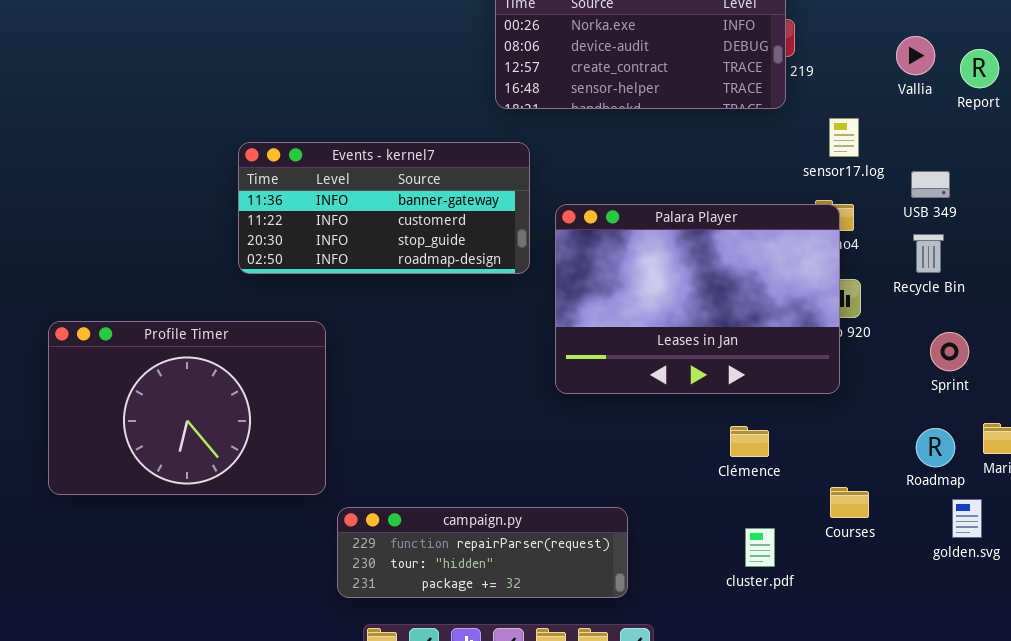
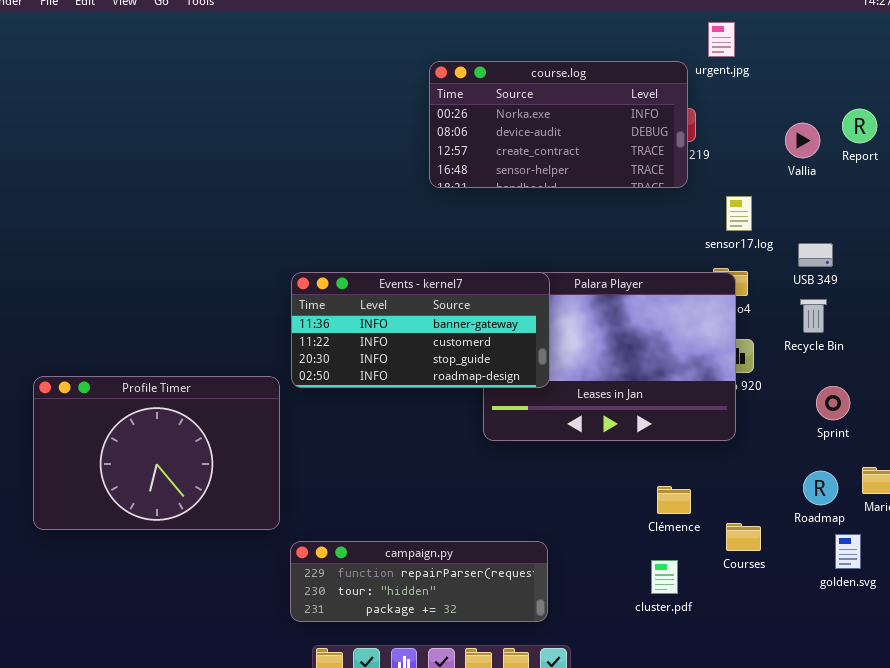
Report: [960,49,999,88] -> [842,109,877,143], moved
Events - kernel7: [238,142,530,274] -> [291,272,550,388], moved
Clémence: [730,426,769,457] -> [657,486,691,514], moved

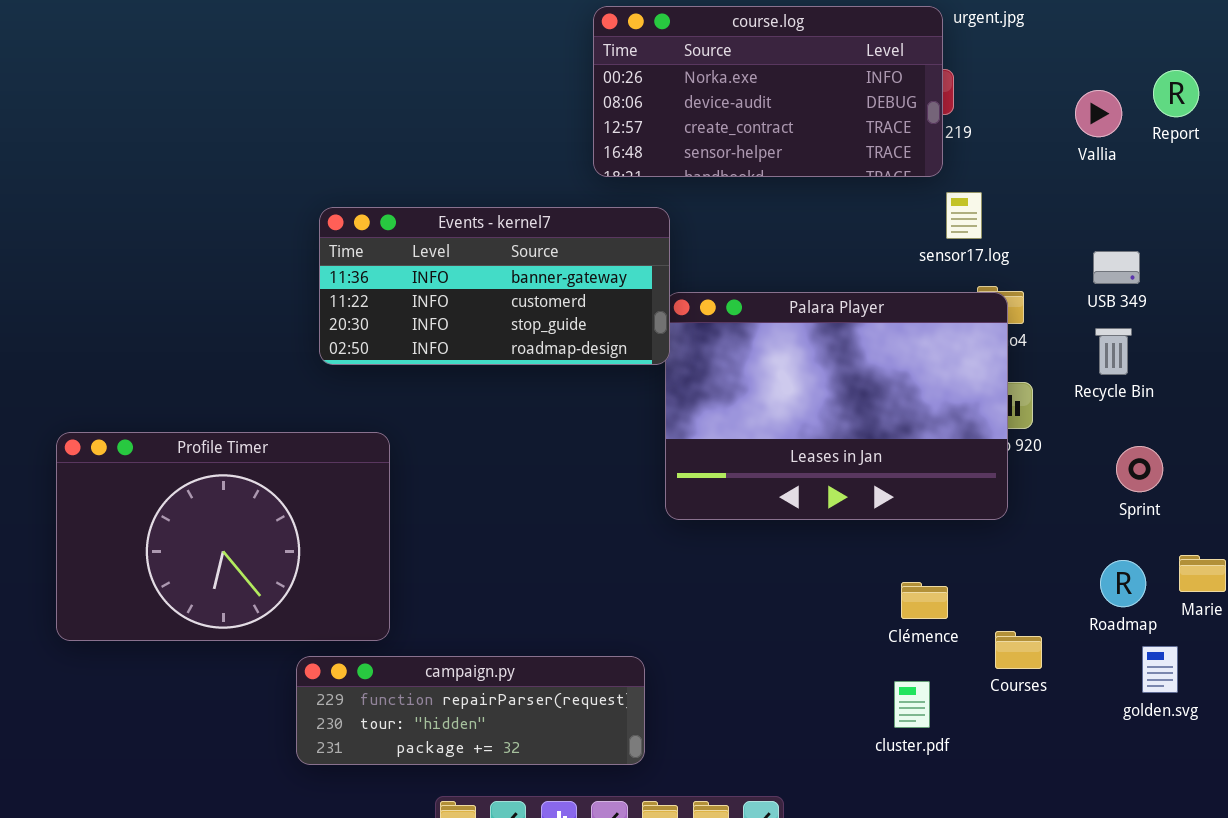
sensor17.log: [726,196,752,231] -> [946,192,982,239], moved
Events - kernel7: [291,272,550,388] -> [319,207,670,365], moved
campaign.py: [290,541,548,622] -> [296,656,645,765], moved

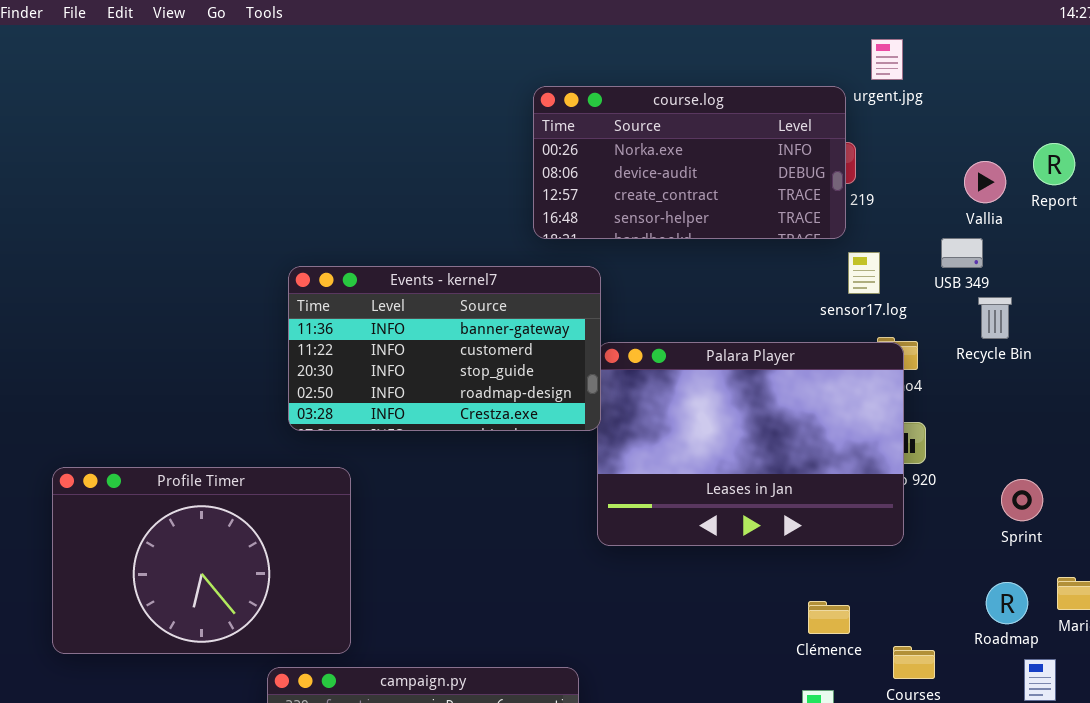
Events - kernel7: [319,207,670,365] -> [288,266,601,431], resized
USB 349: [1093,251,1140,284] -> [941,238,983,268], moved
Recycle Bin: [1095,328,1132,375] -> [978,297,1012,339], moved

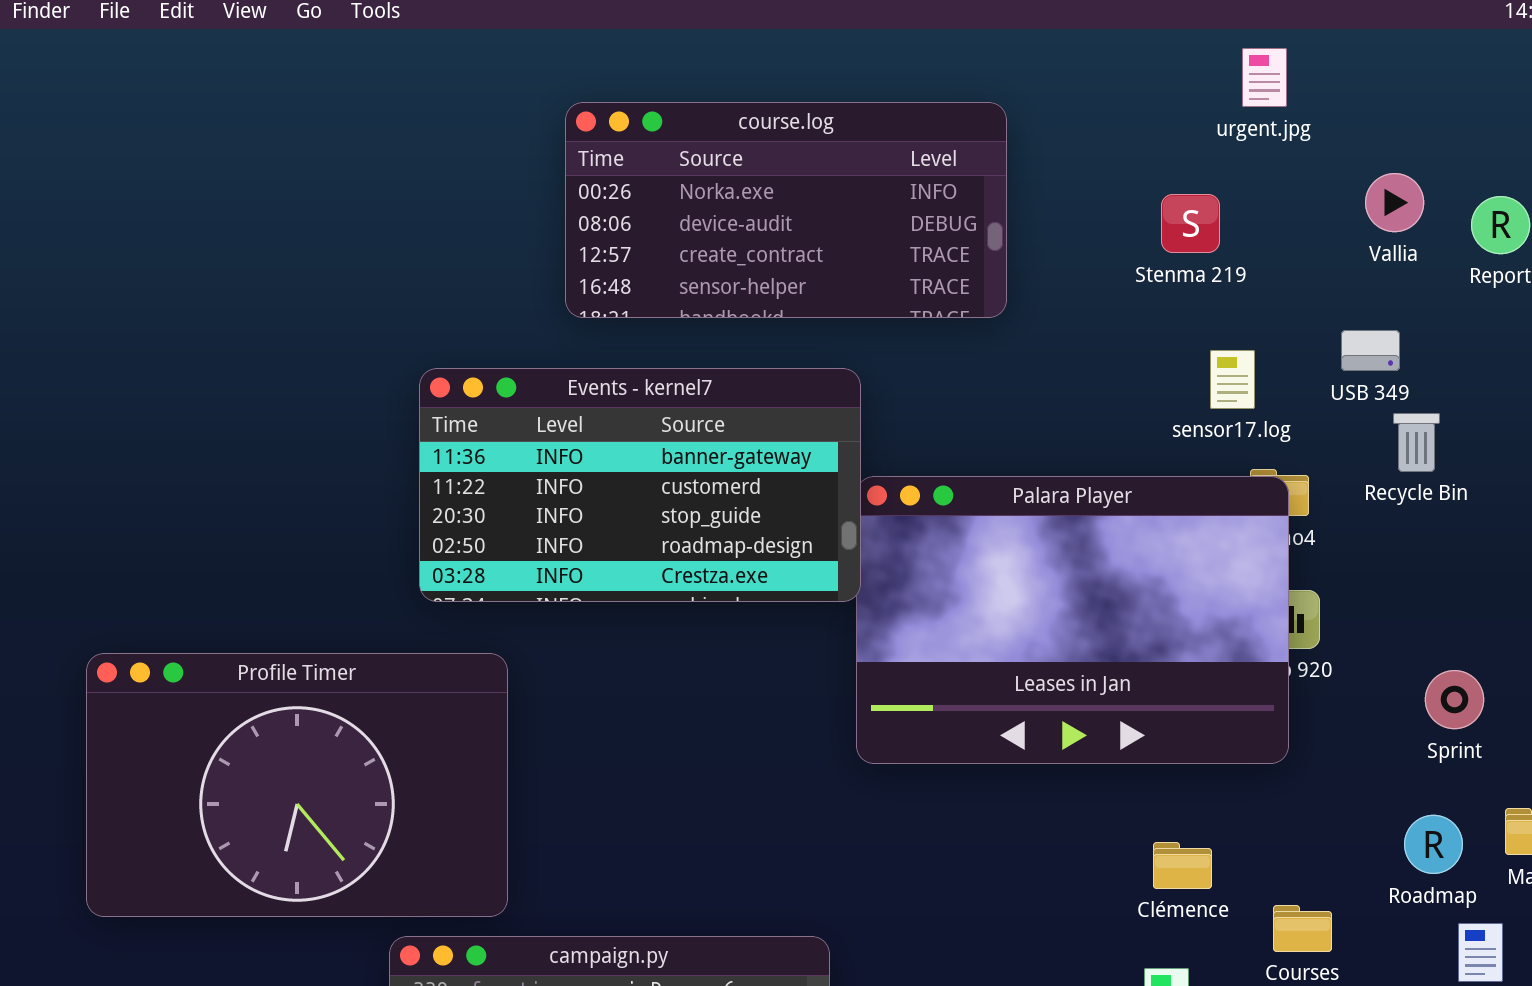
course.log: [533,86,846,239] -> [565,102,1007,318], moved
Vallia: [964,161,1006,203] -> [1365,173,1424,232], moved

